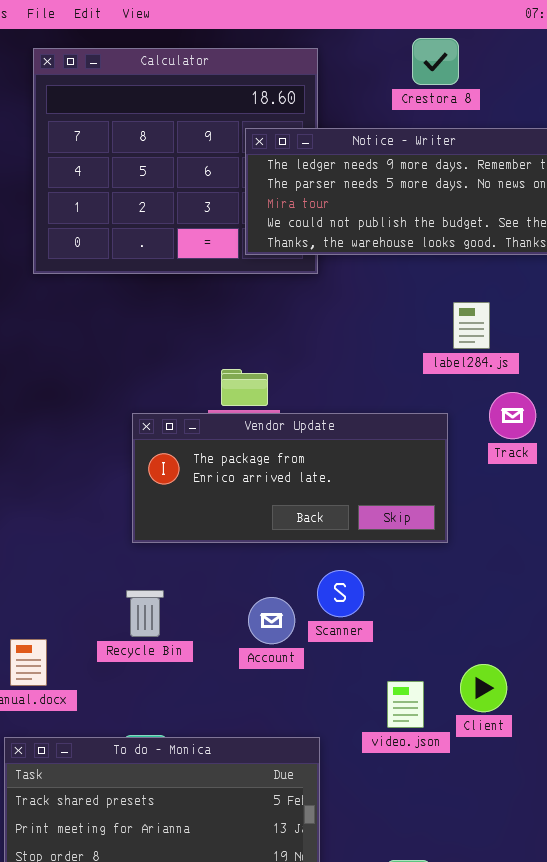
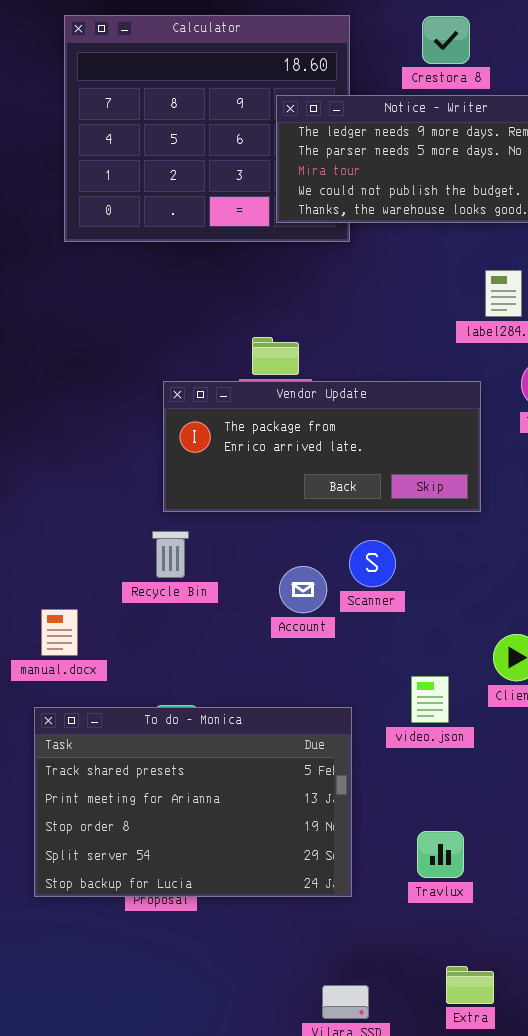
Crestora 8: [412,38,459,85] -> [422,16,470,64], moved
Recycle Bin: [126,590,164,637] -> [152,531,189,578], moved
video.json: [387,681,424,728] -> [411,676,449,723], moved

